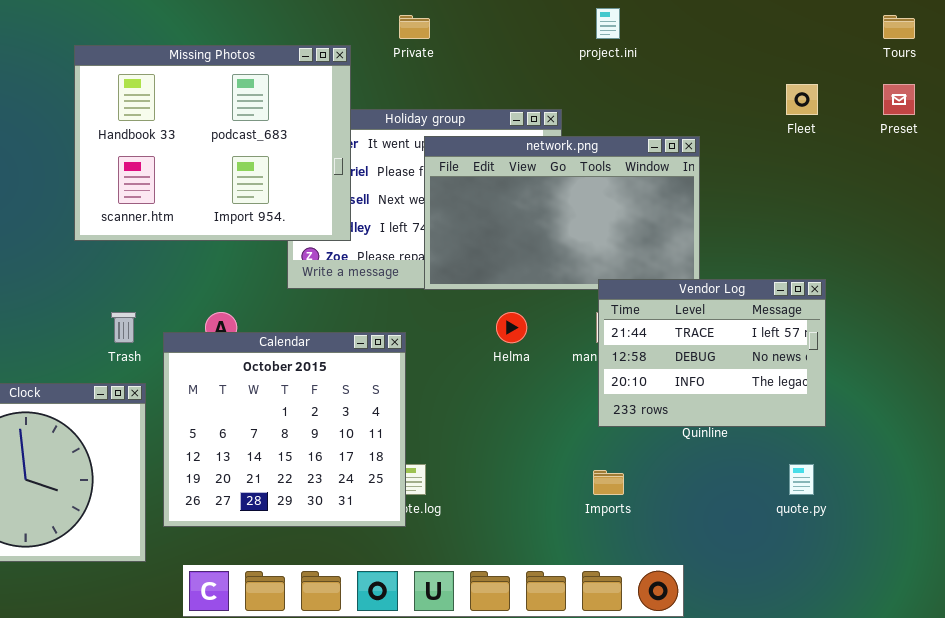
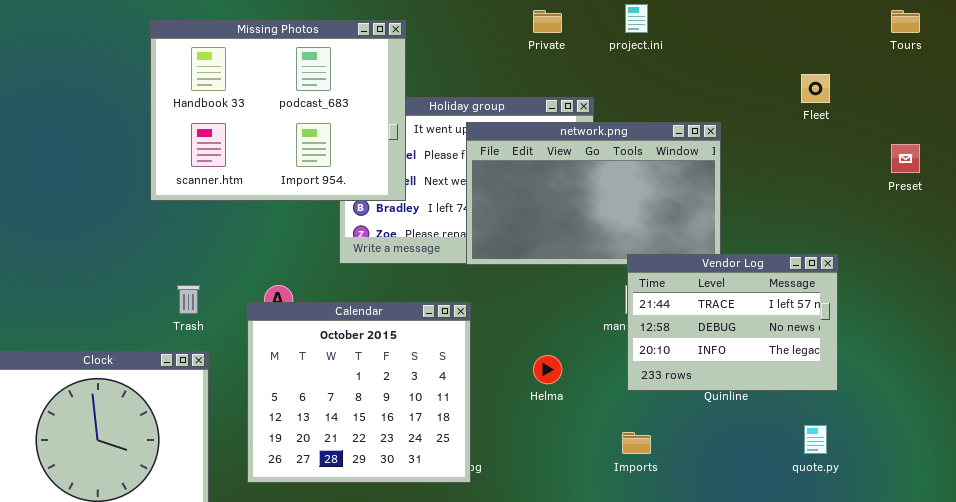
Private: [399,15,430,39] -> [533,10,562,33], moved
Missing Photos: [74,45,351,241] -> [150,20,406,201], moved
Preset: [883,84,915,115] -> [891,144,920,173], moved
Helma: [496,312,527,343] -> [533,355,562,384], moved
Calendar: [163,332,406,527] -> [247,302,471,483], moved

